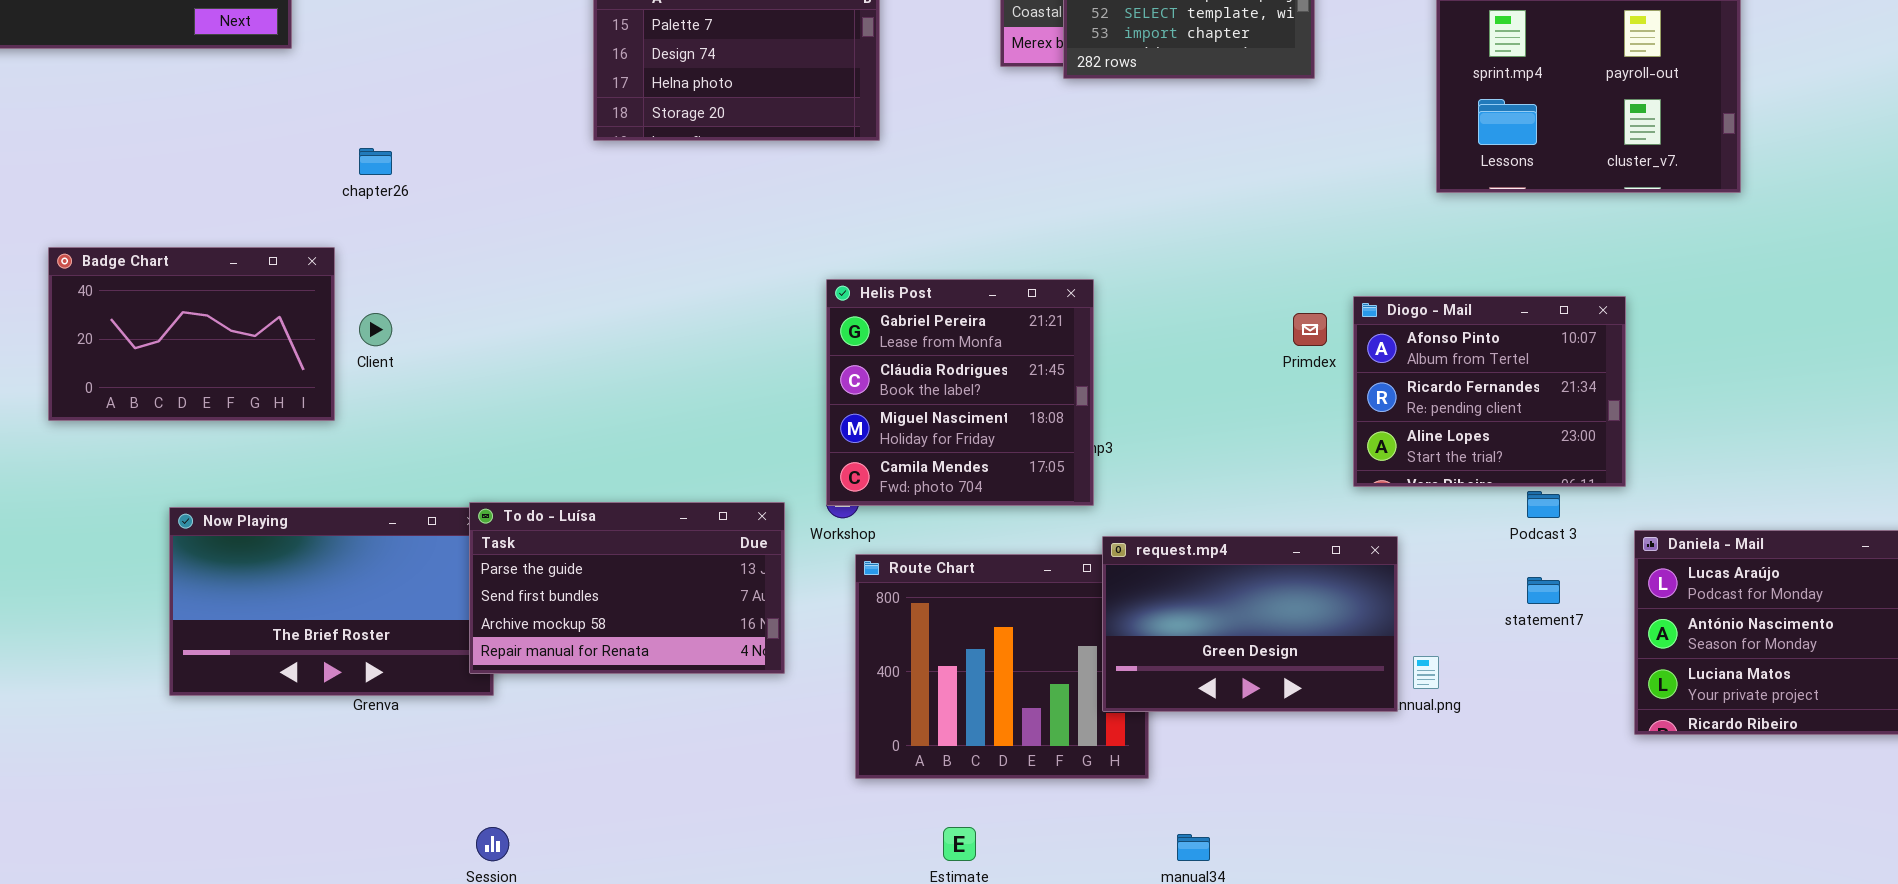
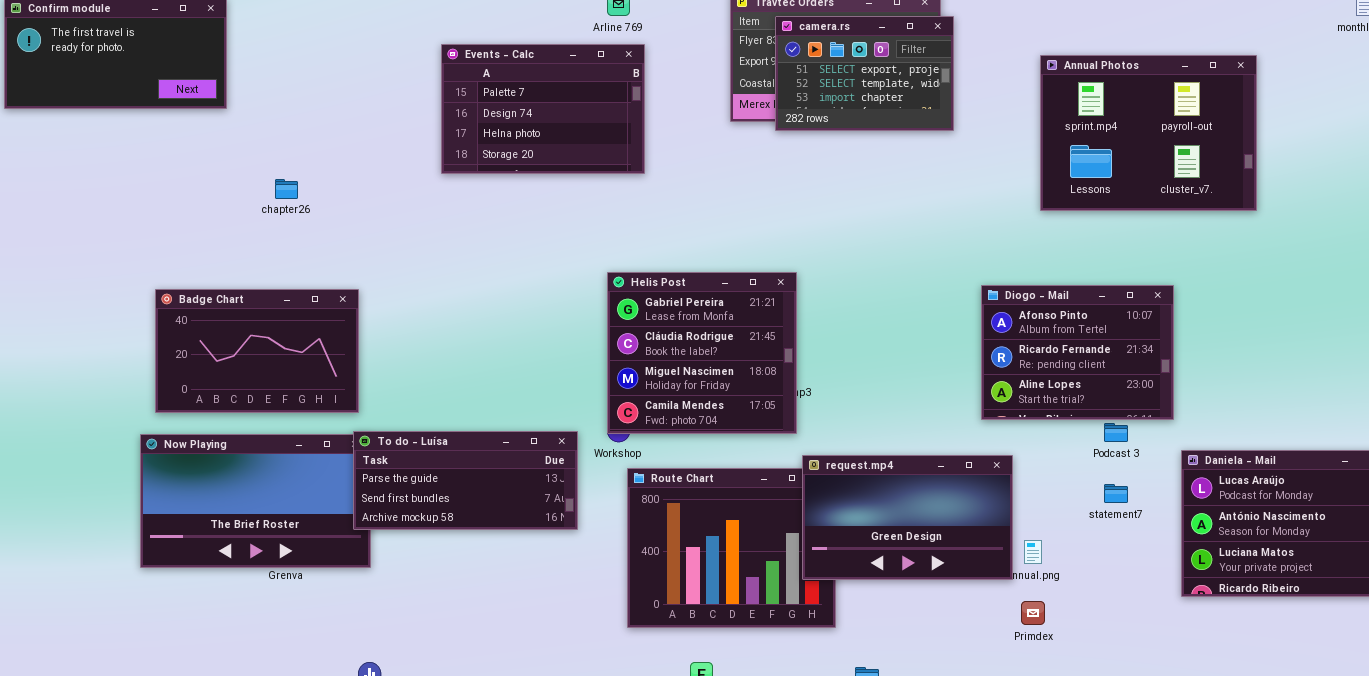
Badge Chart: [48,247,335,421] -> [155,289,359,413], moved
Primdex: [1293,313,1327,346] -> [1021,601,1045,625], moved
To do - Luísa: [469,502,785,674] -> [353,431,578,530], resized

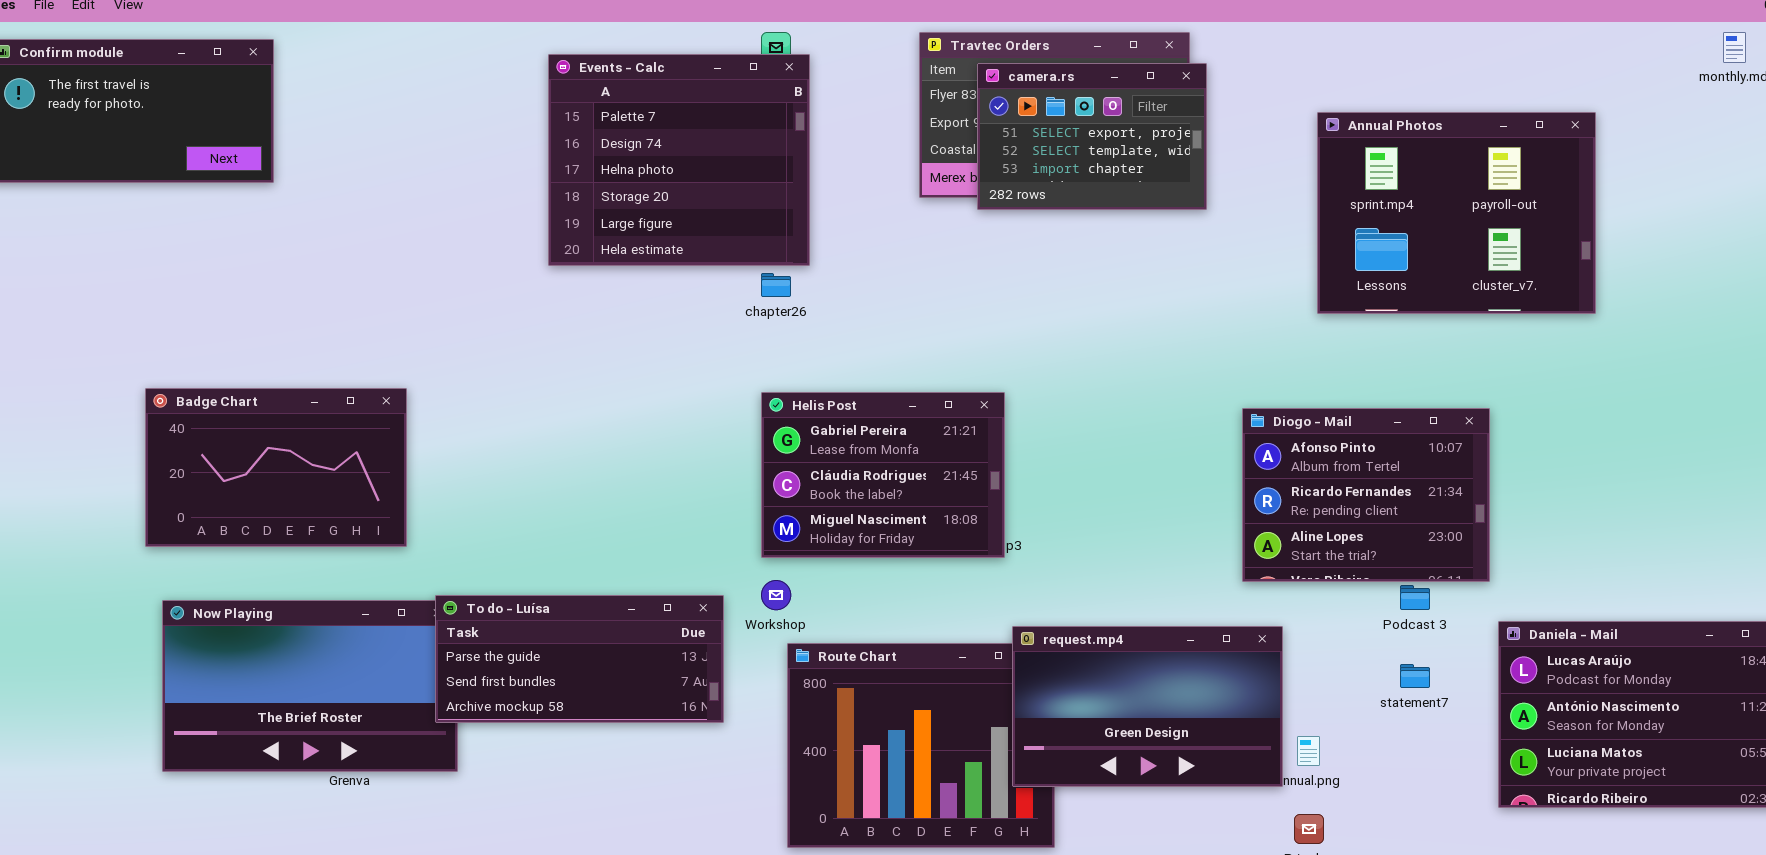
Events - Calc: [441,44,645,174] -> [548,54,810,266], resized
chapter26: [275,179,298,199] -> [761,273,791,297], moved
Helis Post: [607,272,797,434] -> [761,392,1005,558], resized
Badge Chart: [155,289,359,413] -> [145,388,407,547], moved

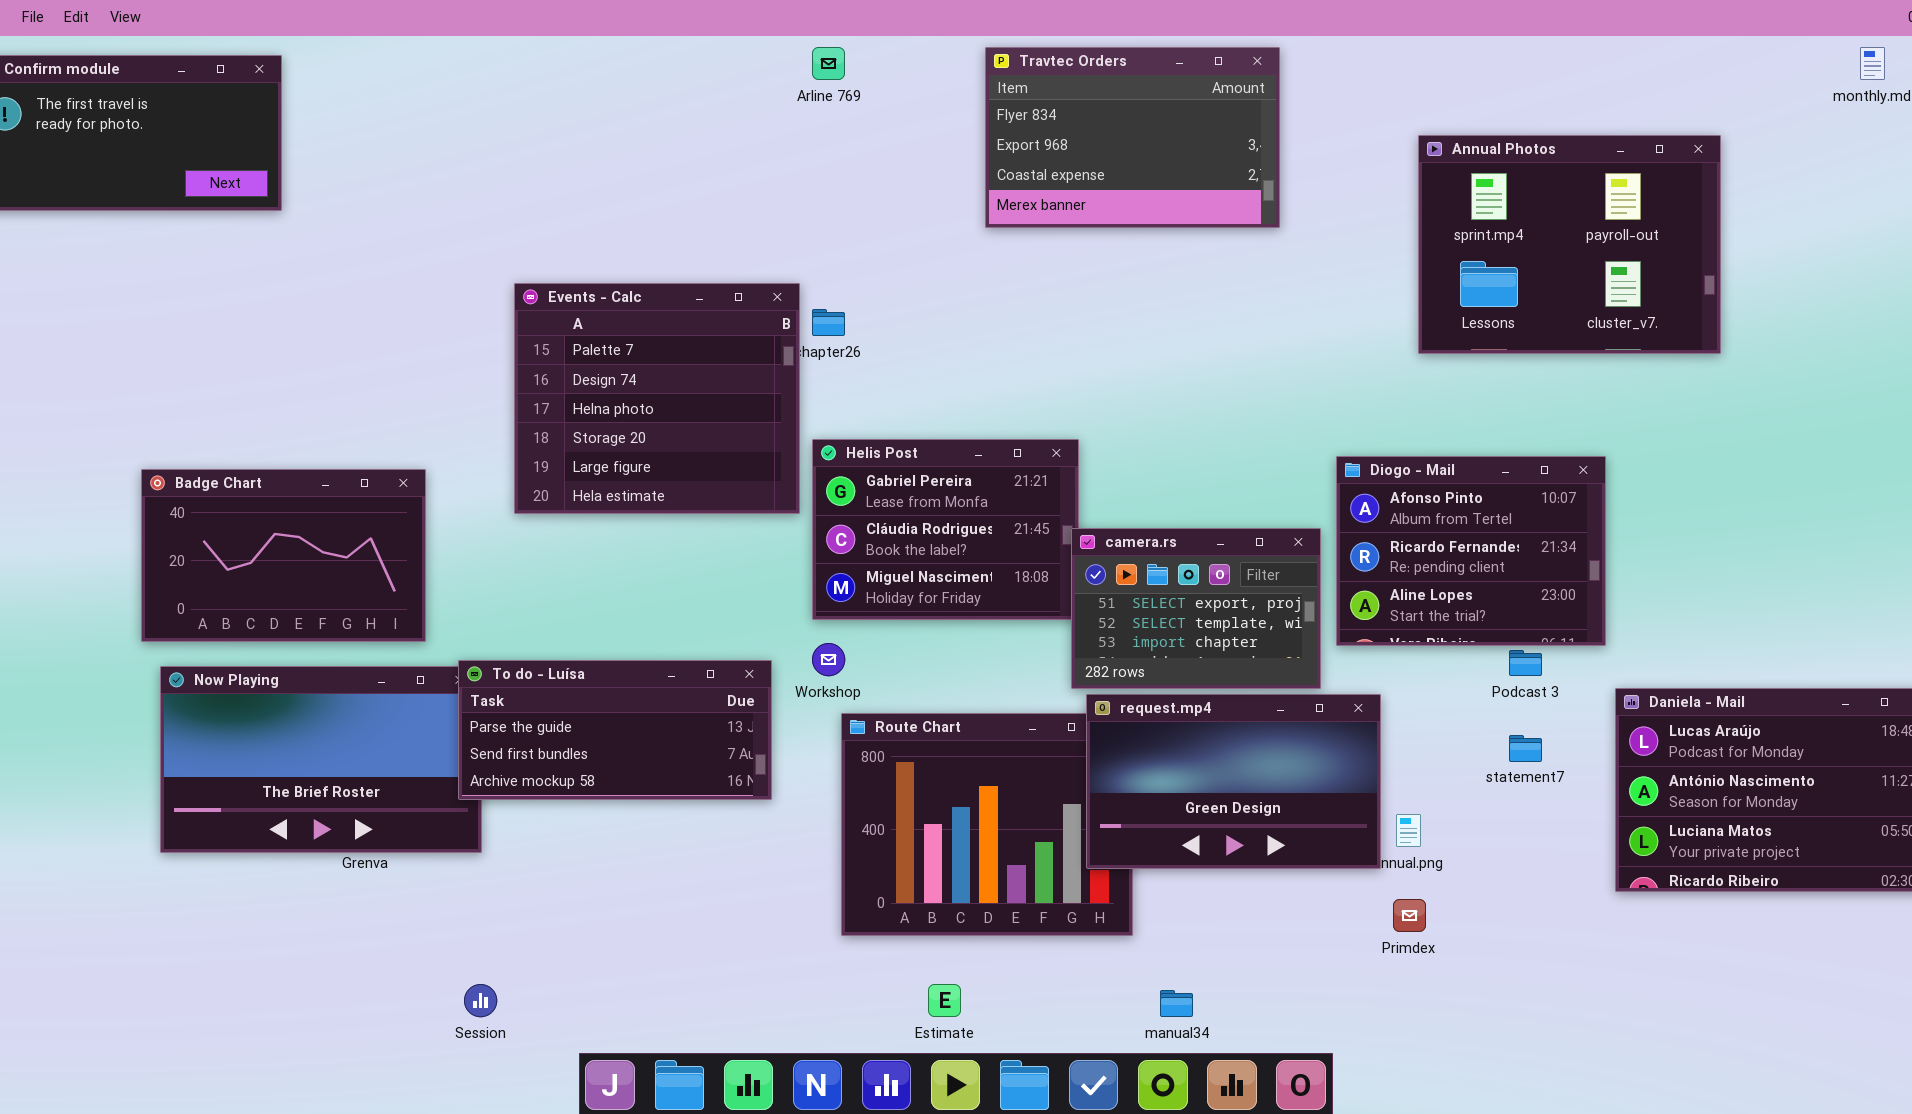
Events - Calc: [548,54,810,266] -> [514,283,800,514], moved
camera.rs: [977,63,1207,210] -> [1071,528,1321,689], moved
Badge Chart: [145,388,407,547] -> [141,469,426,642], moved

